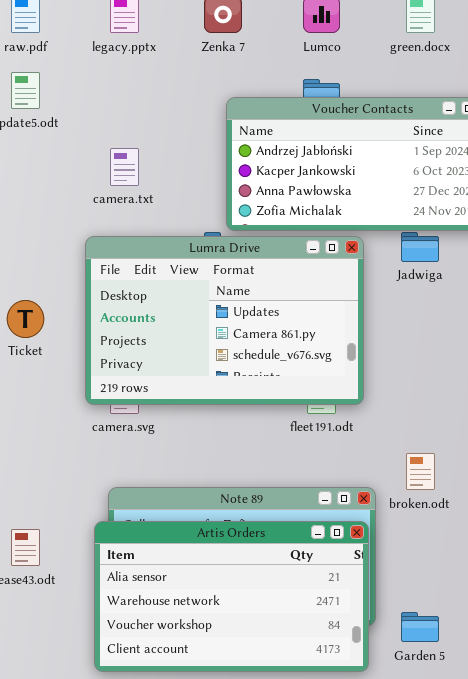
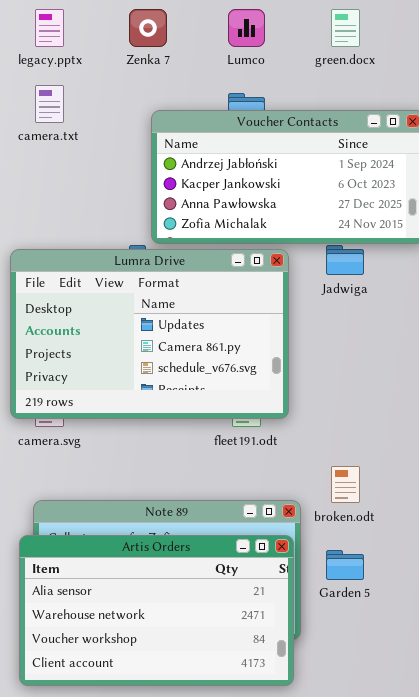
camera.txt: [110,148,139,186] -> [35,85,64,123], moved
Garden 5: [401,612,439,642] -> [326,550,364,580], moved

